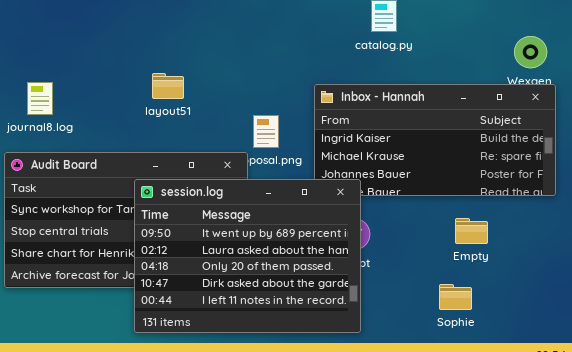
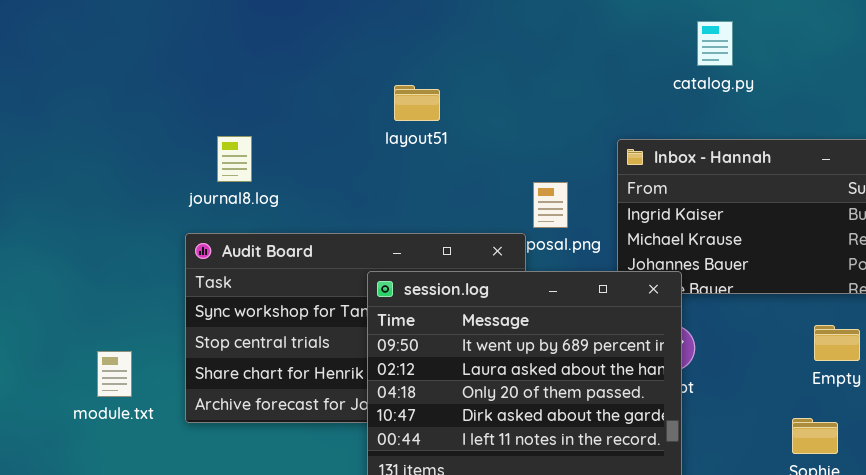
layout51: [152,73,184,99] -> [394,85,440,121], moved

